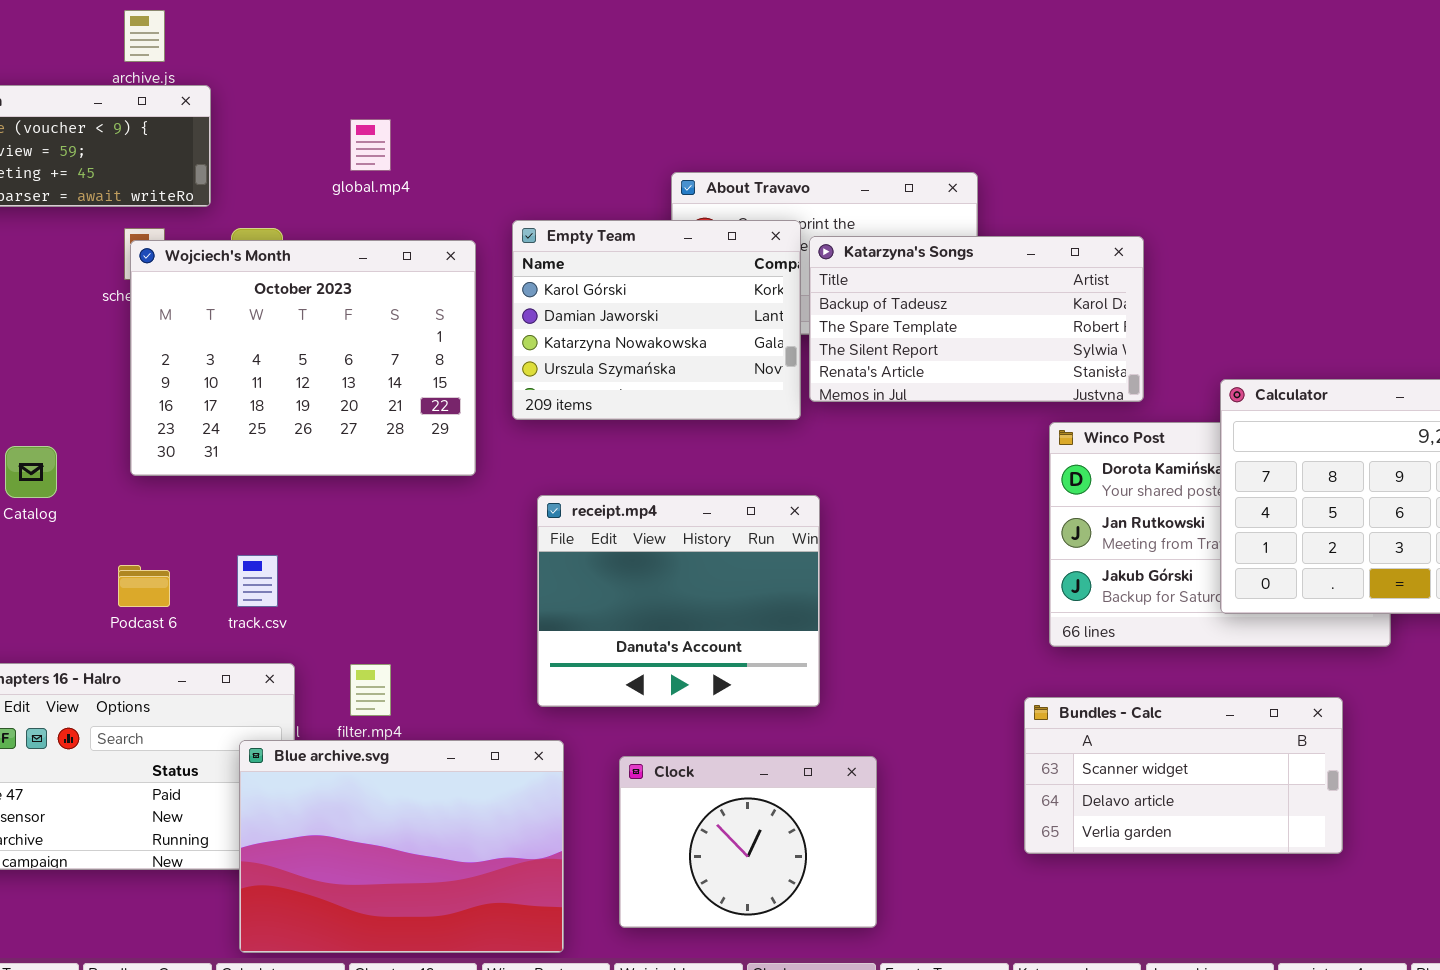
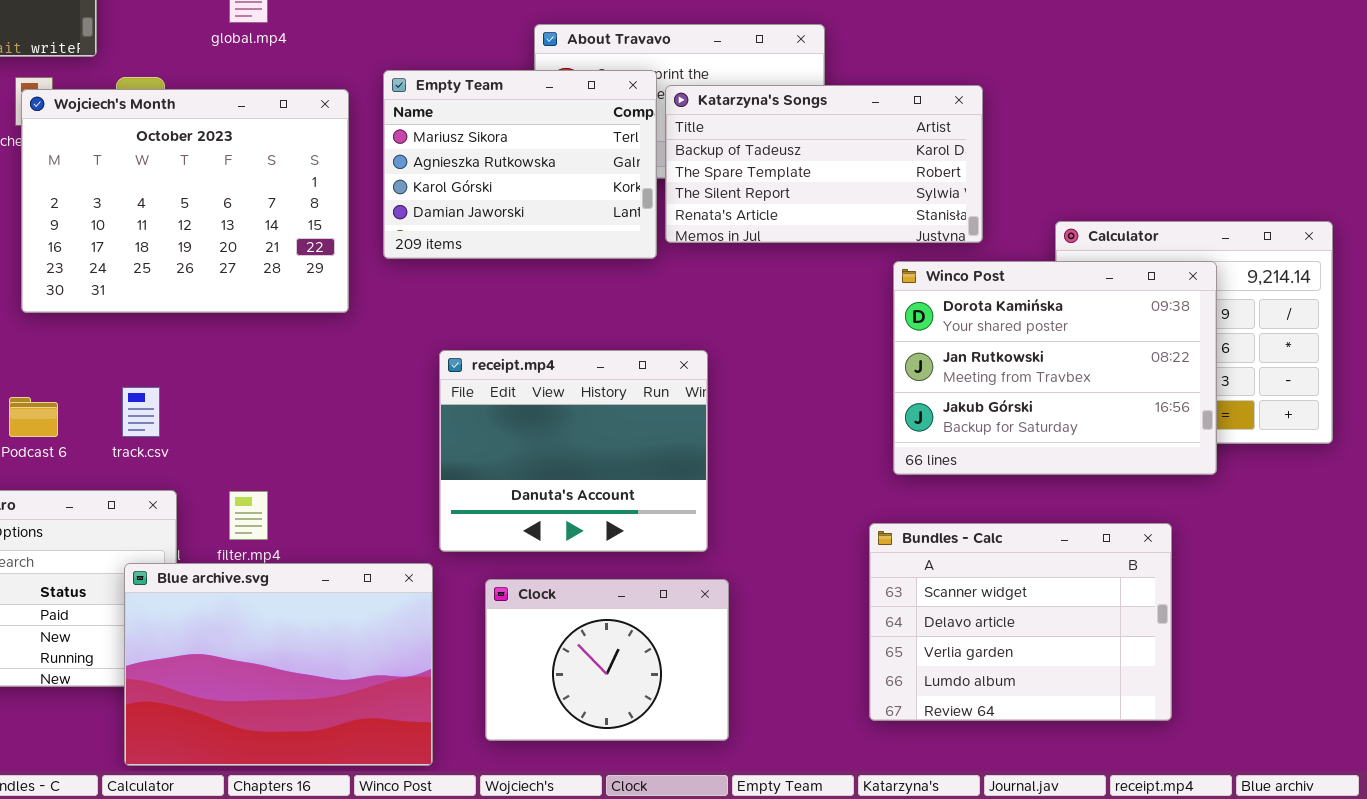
Empty Team: [512,220,801,420] -> [383,70,657,259], scrolled up 2 rows
Winco Post: [1049,422,1391,647] -> [893,261,1217,475], raised
receipt.mp4: [537,495,820,707] -> [439,350,708,552], moved
Bundles - Calc: [1024,697,1343,854] -> [869,523,1172,721], resized

